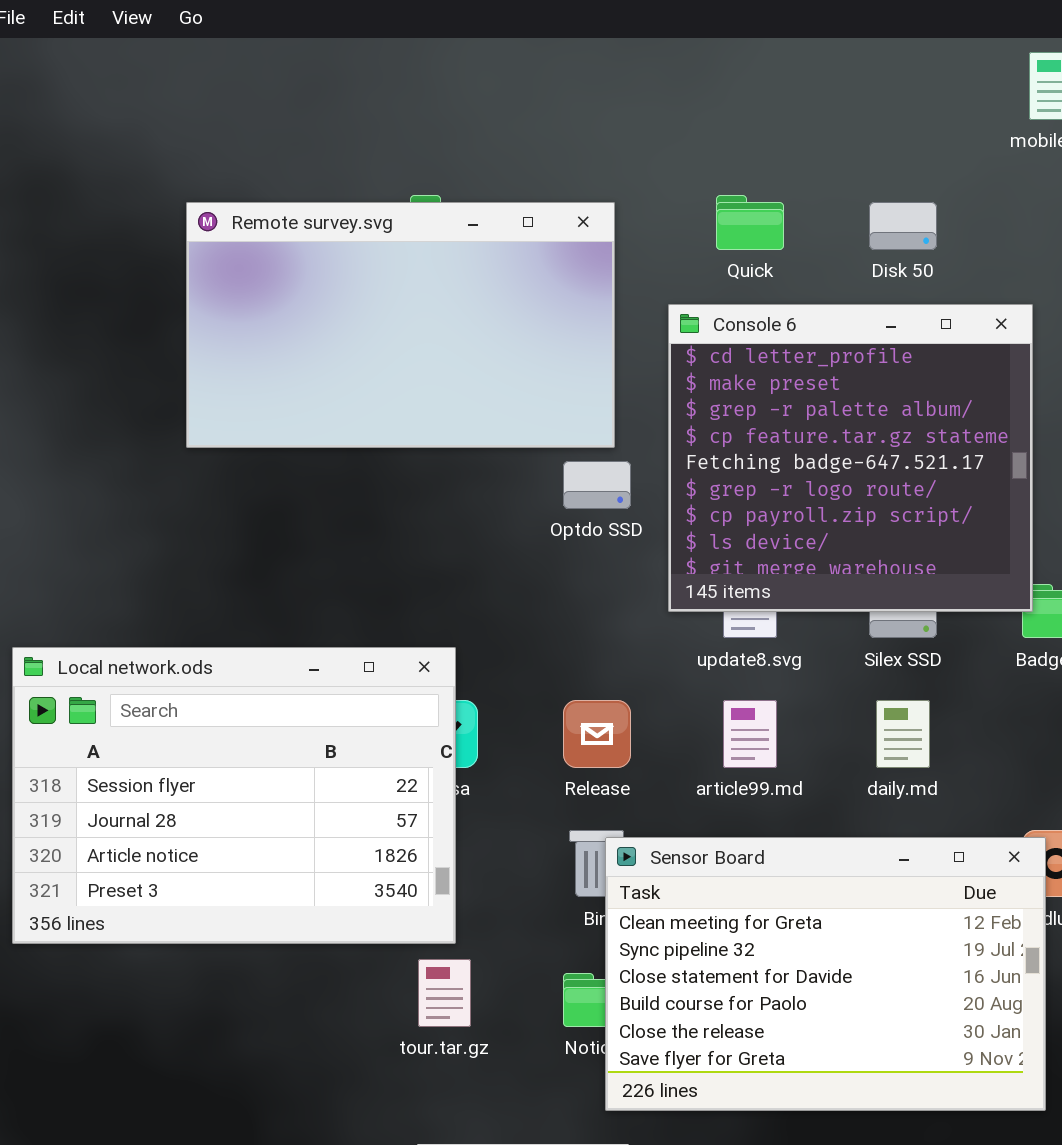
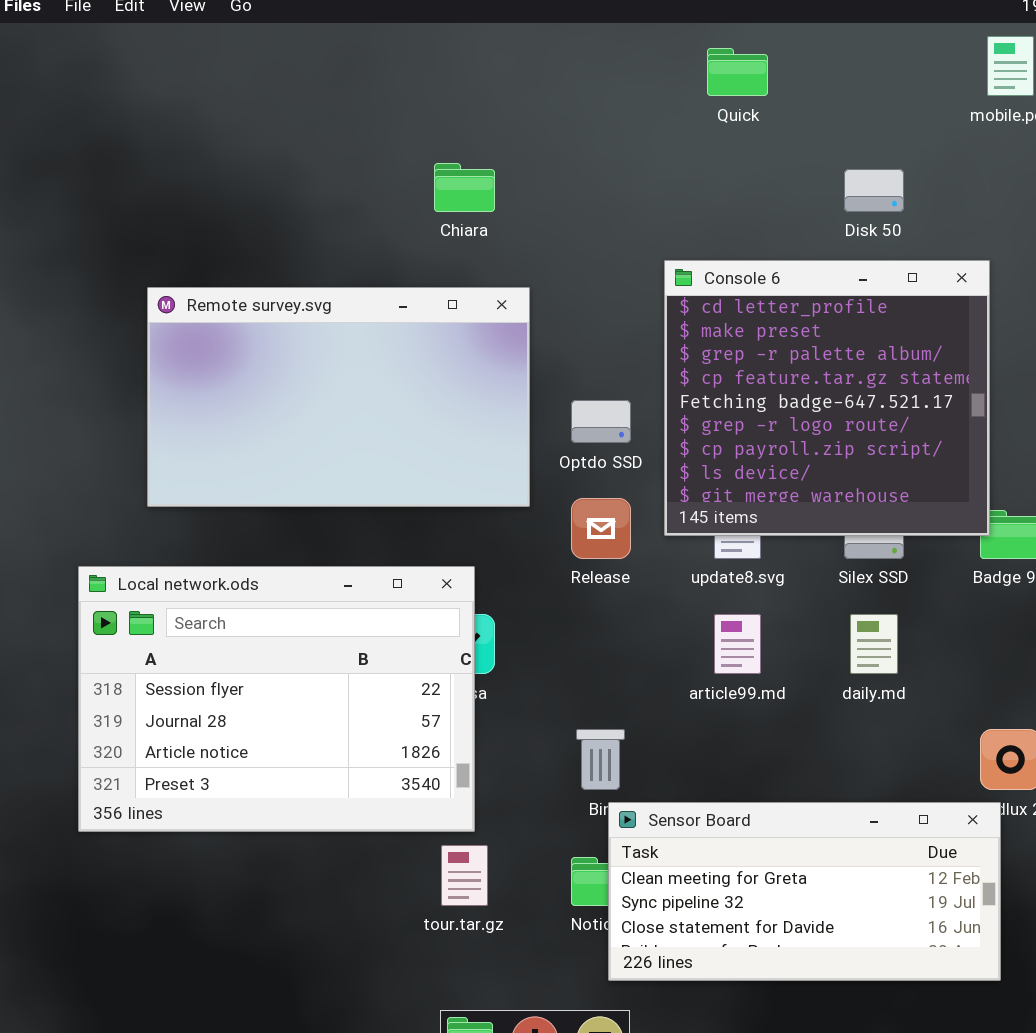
Quick: [716,195,784,250] -> [707,48,768,96], moved
Remote survey.svg: [186,202,615,448] -> [147,287,530,507], moved
Release: [563,700,631,768] -> [571,498,631,559], moved
Sensor Board: [605,837,1046,1111] -> [608,802,1001,981], resized

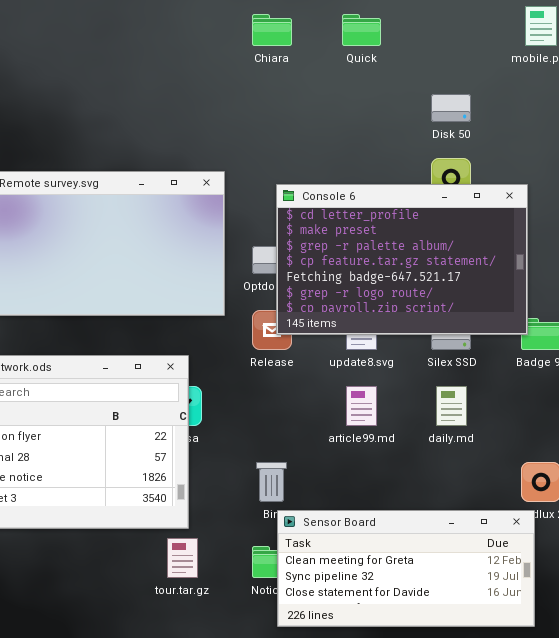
Chiara: [434,163,495,212] -> [252,14,292,46], moved
Console 6: [664,260,990,536] -> [276,184,528,335], resized

